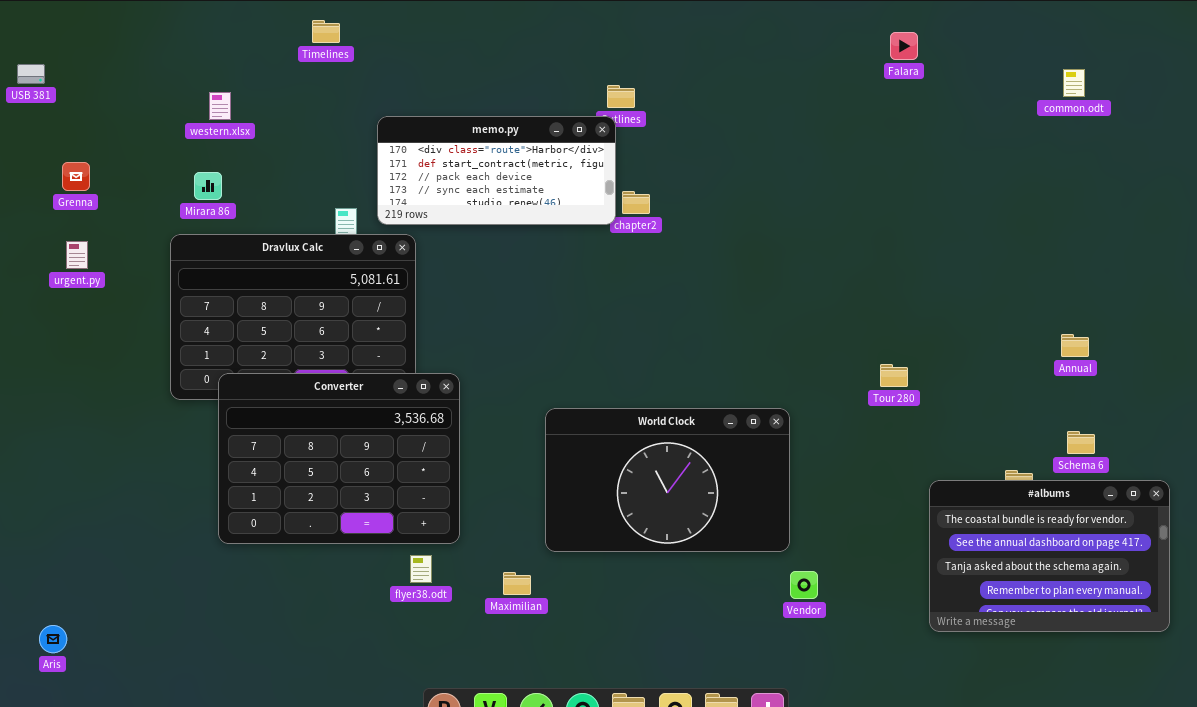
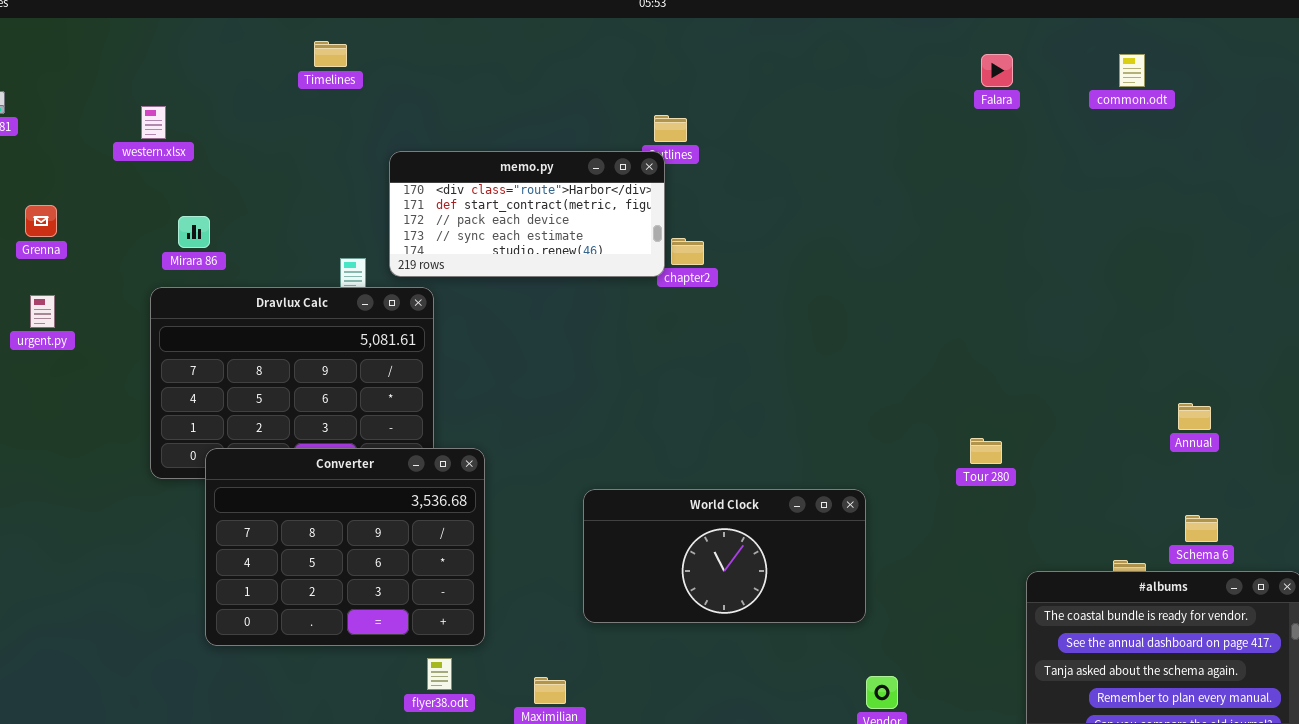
common.odt: [1063,69,1085,97] -> [1119,54,1145,87], moved
western.xlsx: [209,92,231,120] -> [141,106,166,139], moved
World Clock: [545,408,790,552] -> [583,489,866,623], resized

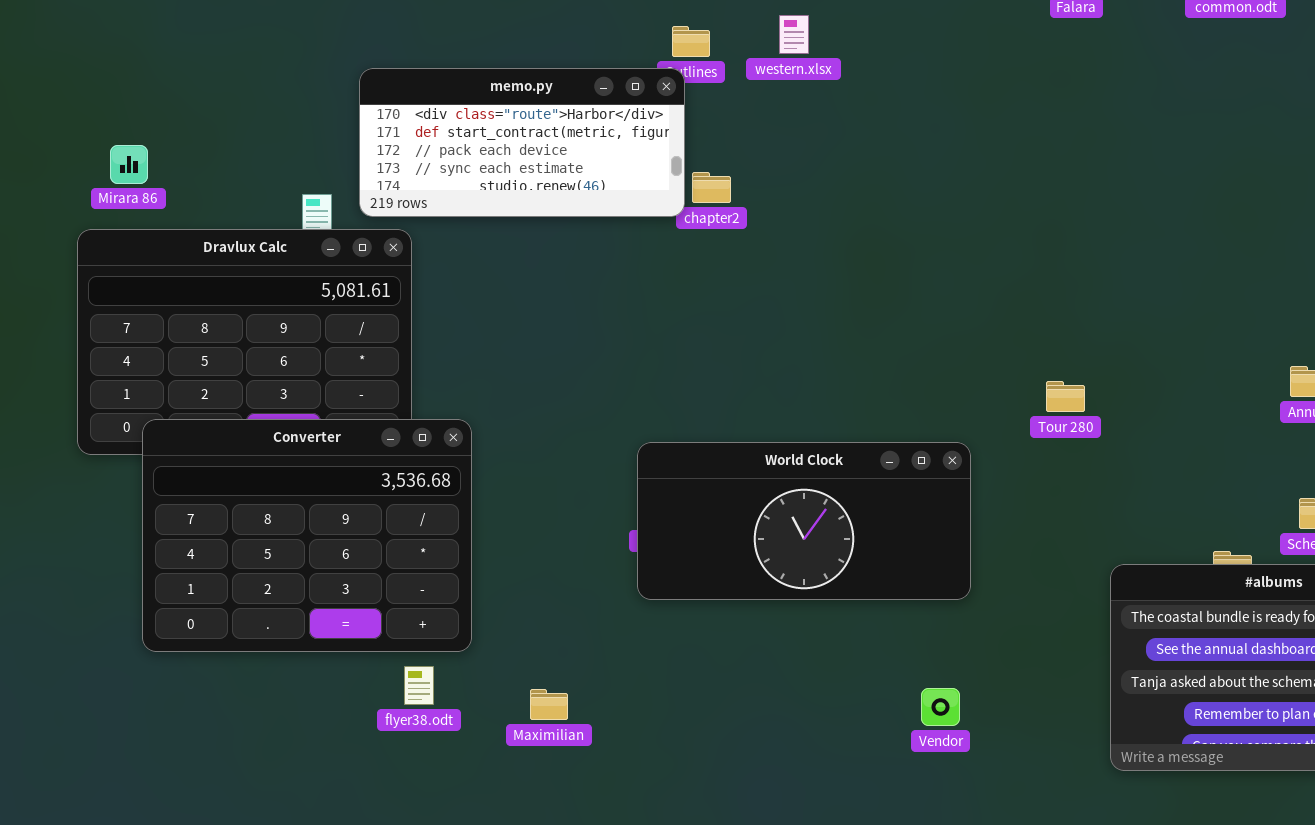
western.xlsx: [141,106,166,139] -> [779,15,809,54], moved
Tour 280: [970,438,1002,464] -> [1046,381,1085,412], moved
World Clock: [583,489,866,623] -> [637,442,971,600], moved

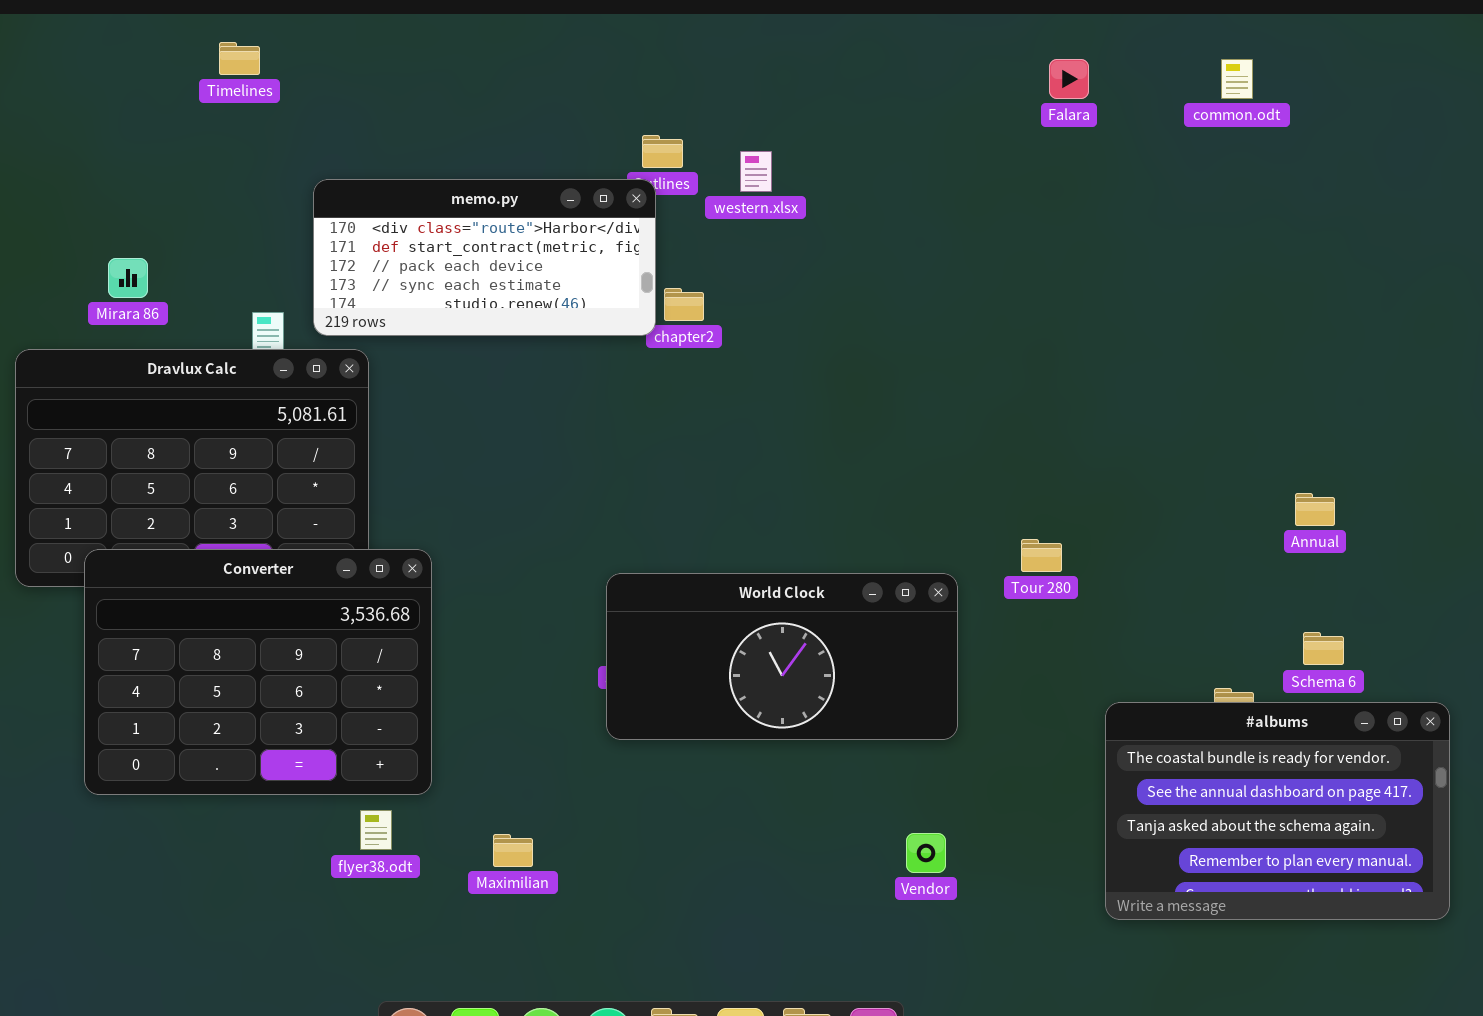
western.xlsx: [779,15,809,54] -> [740,151,772,192], moved
Mirara 86: [110,145,148,184] -> [108,258,148,298], moved
Tour 280: [1046,381,1085,412] -> [1021,539,1062,572], moved

